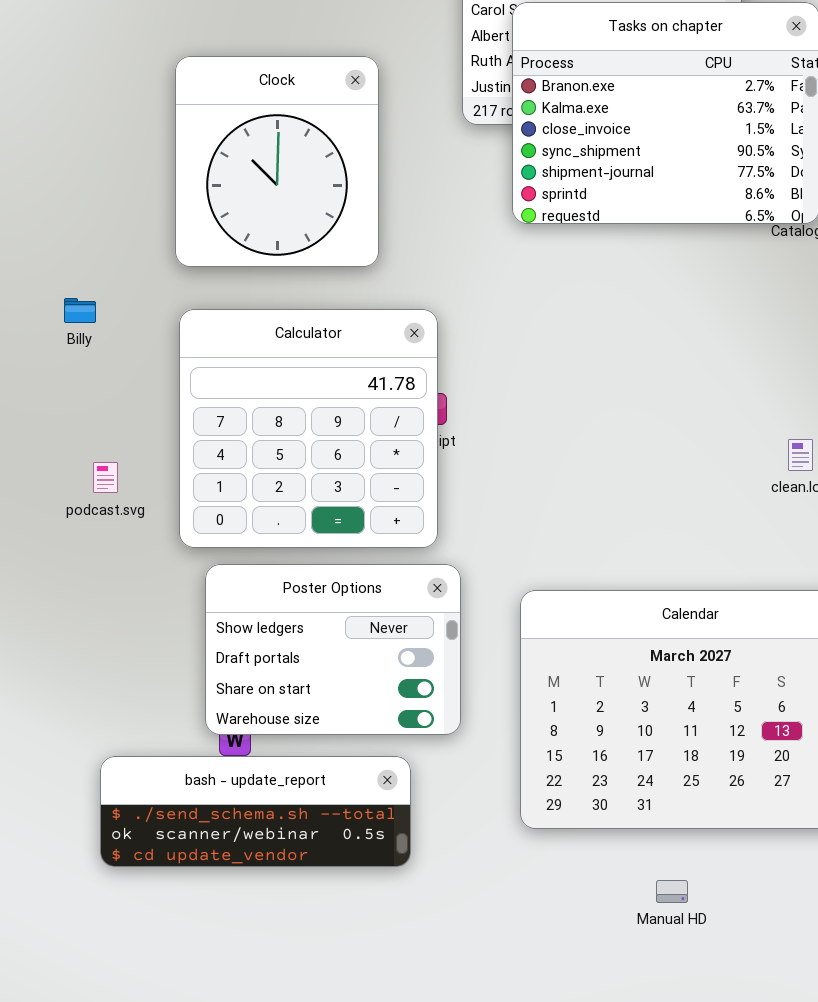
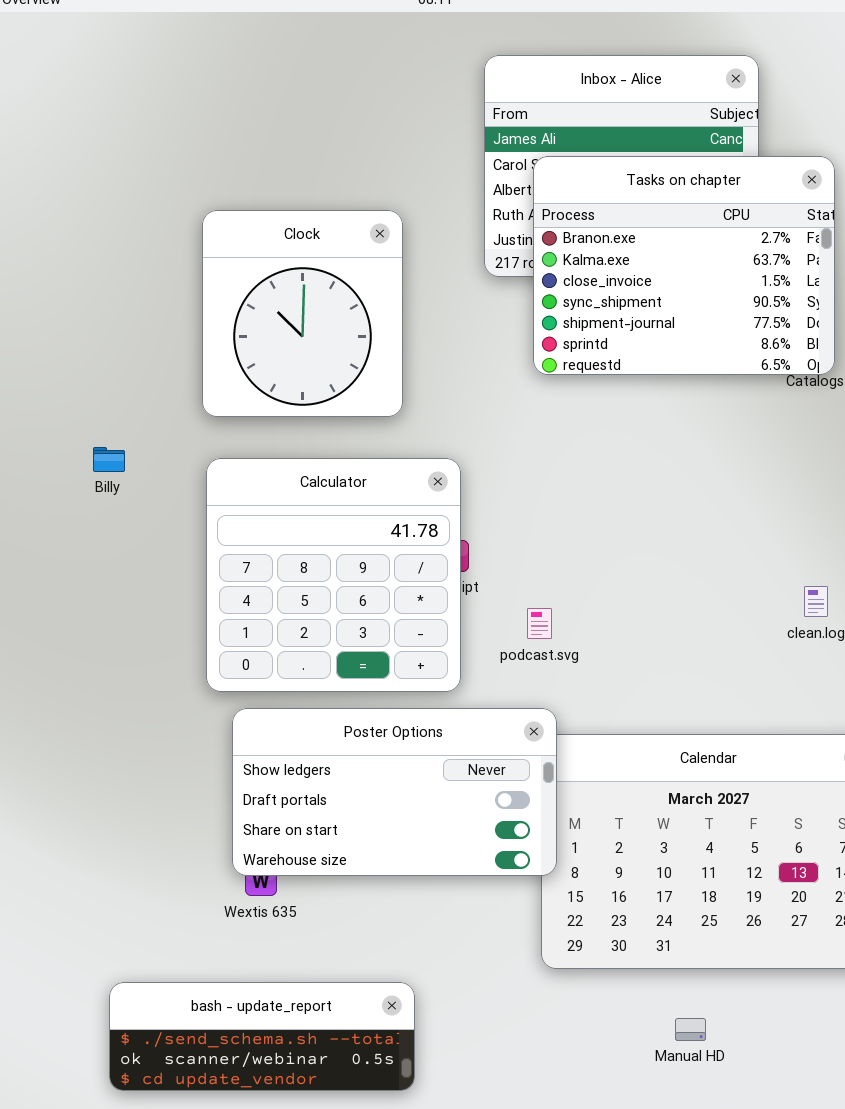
podcast.svg: [93,462,118,493] -> [527,608,552,639], moved
Poster Options: [205,564,461,735] -> [232,708,557,876], resized
bash - update_report: [100,756,411,867] -> [109,982,415,1091], moved

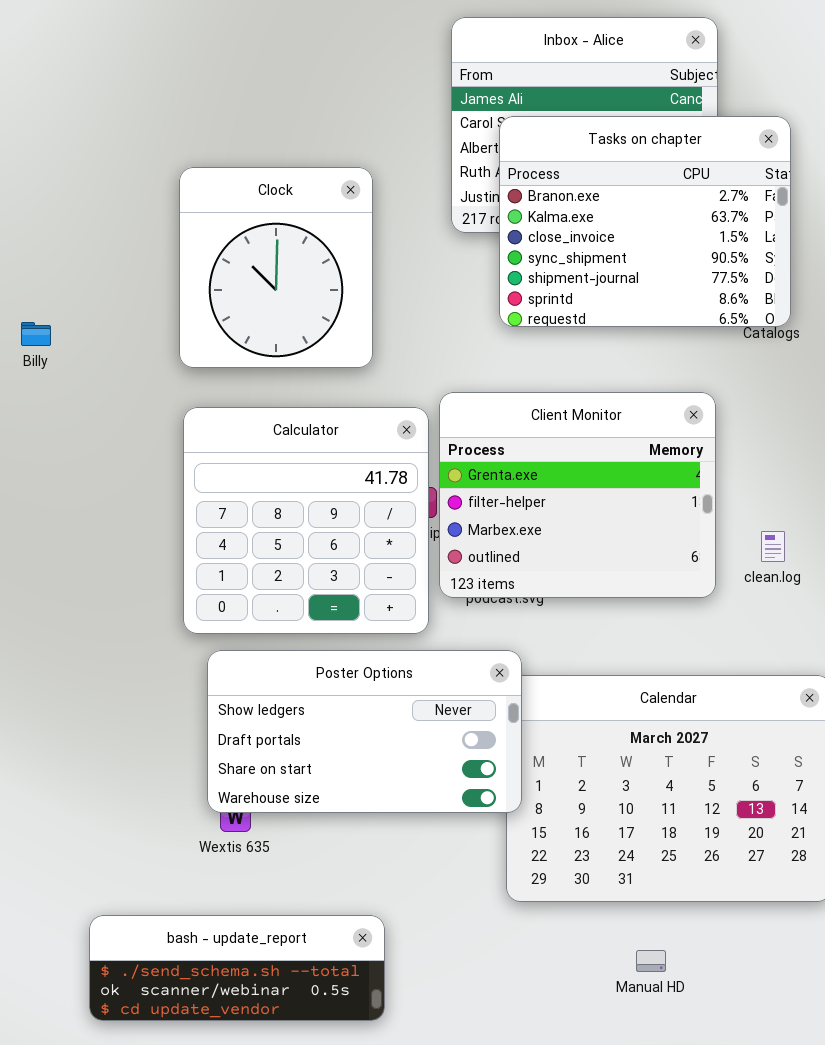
Client Monitor: none -> [439,392,716,598], opened
Billy: [93,447,125,472] -> [21,322,51,346], moved

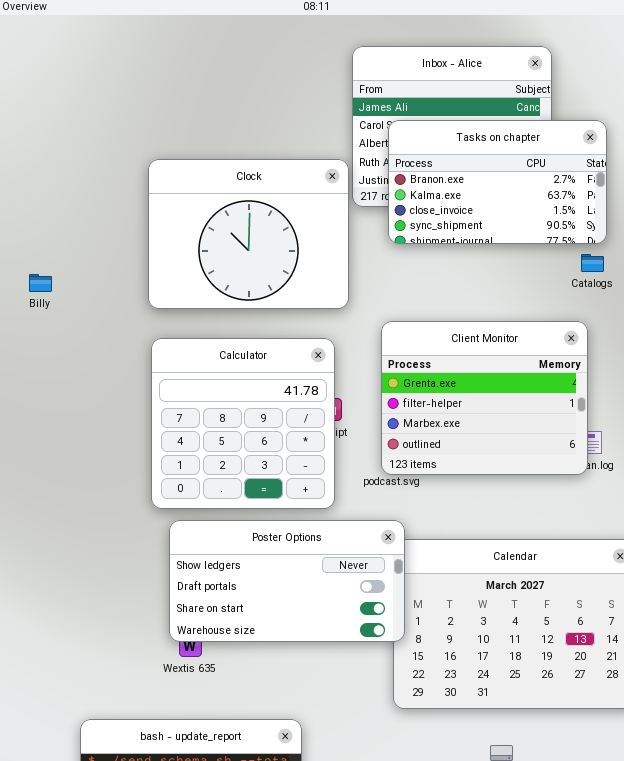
Tasks on chapter: [499,116,791,327] -> [388,120,607,244], resized
Clock: [179,167,373,368] -> [148,159,349,309], resized
Client Monitor: [439,392,716,598] -> [381,321,588,475], moved

